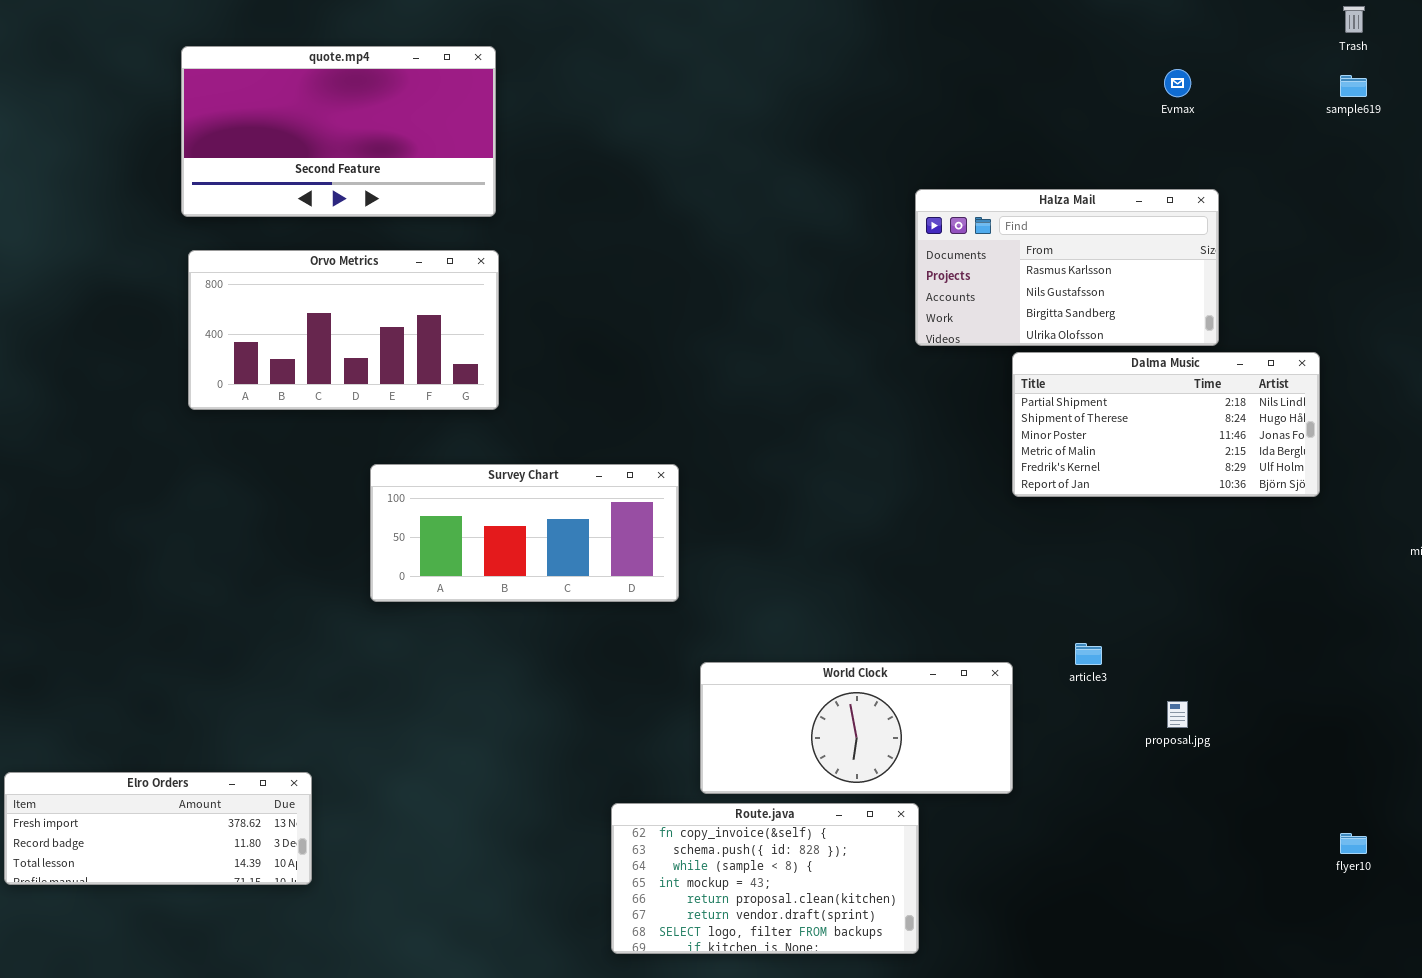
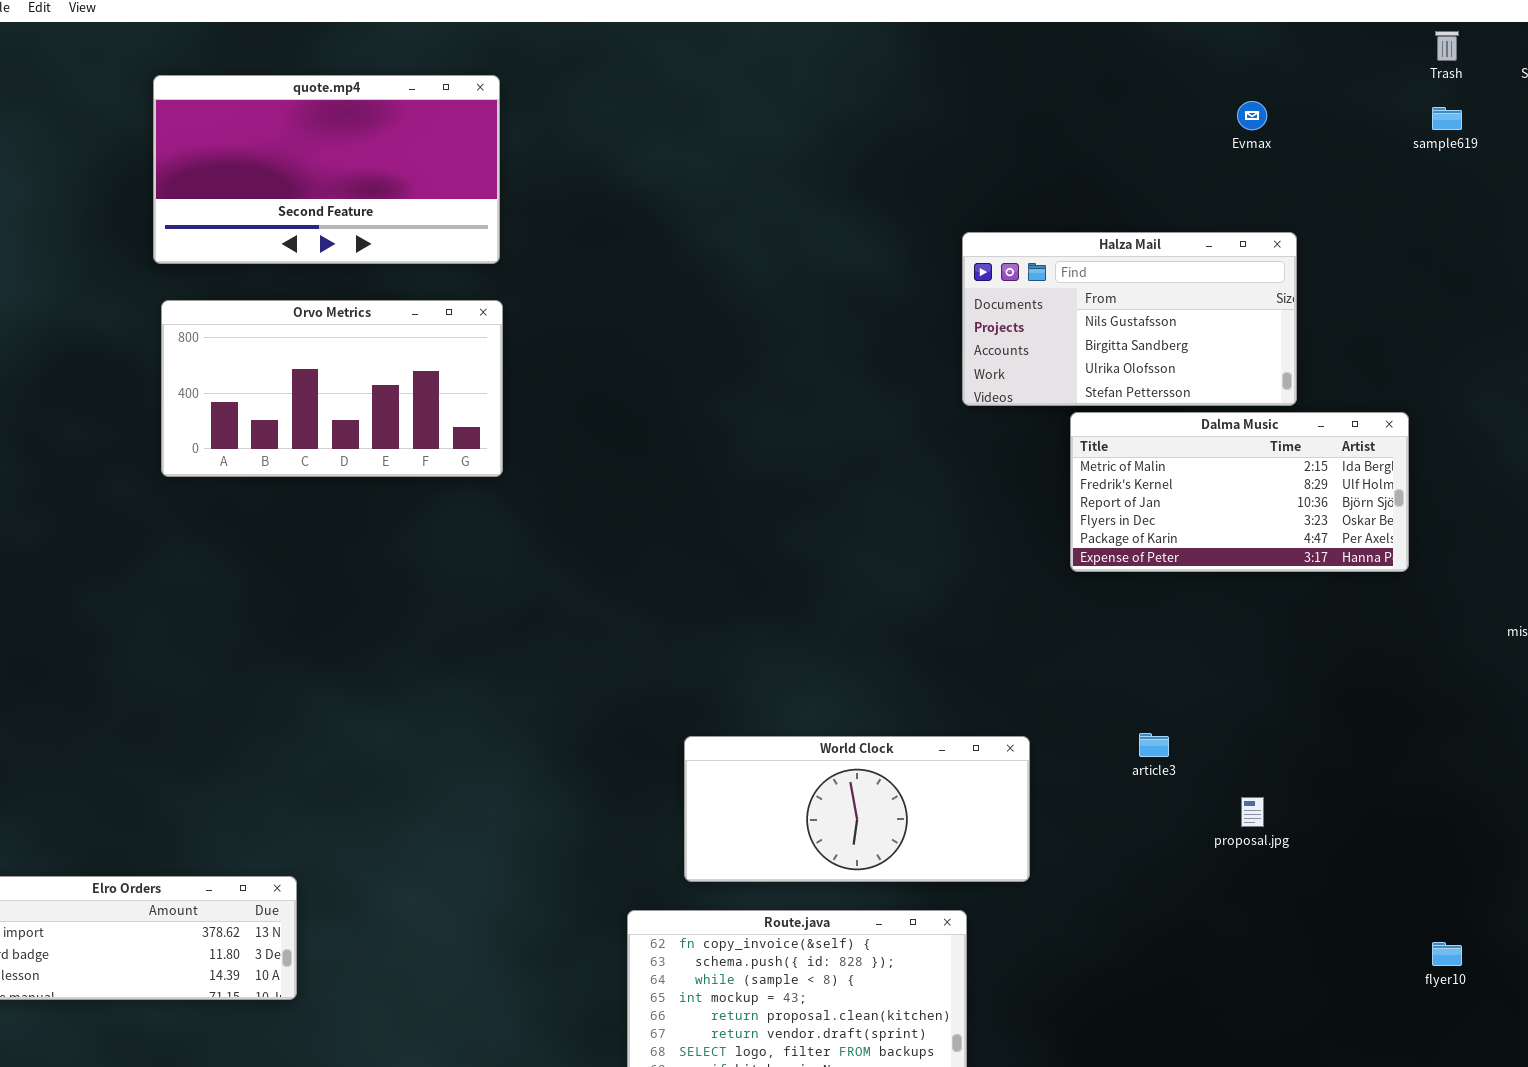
Halza Mail: [915,189,1219,346] -> [962,232,1297,406], scrolled down 1 row
Dalma Music: [1012,352,1320,497] -> [1070,412,1409,572], scrolled down 3 rows
Survey Chart: [370,464,679,602] -> none, closed
World Clock: [700,662,1013,794] -> [684,736,1030,882], moved

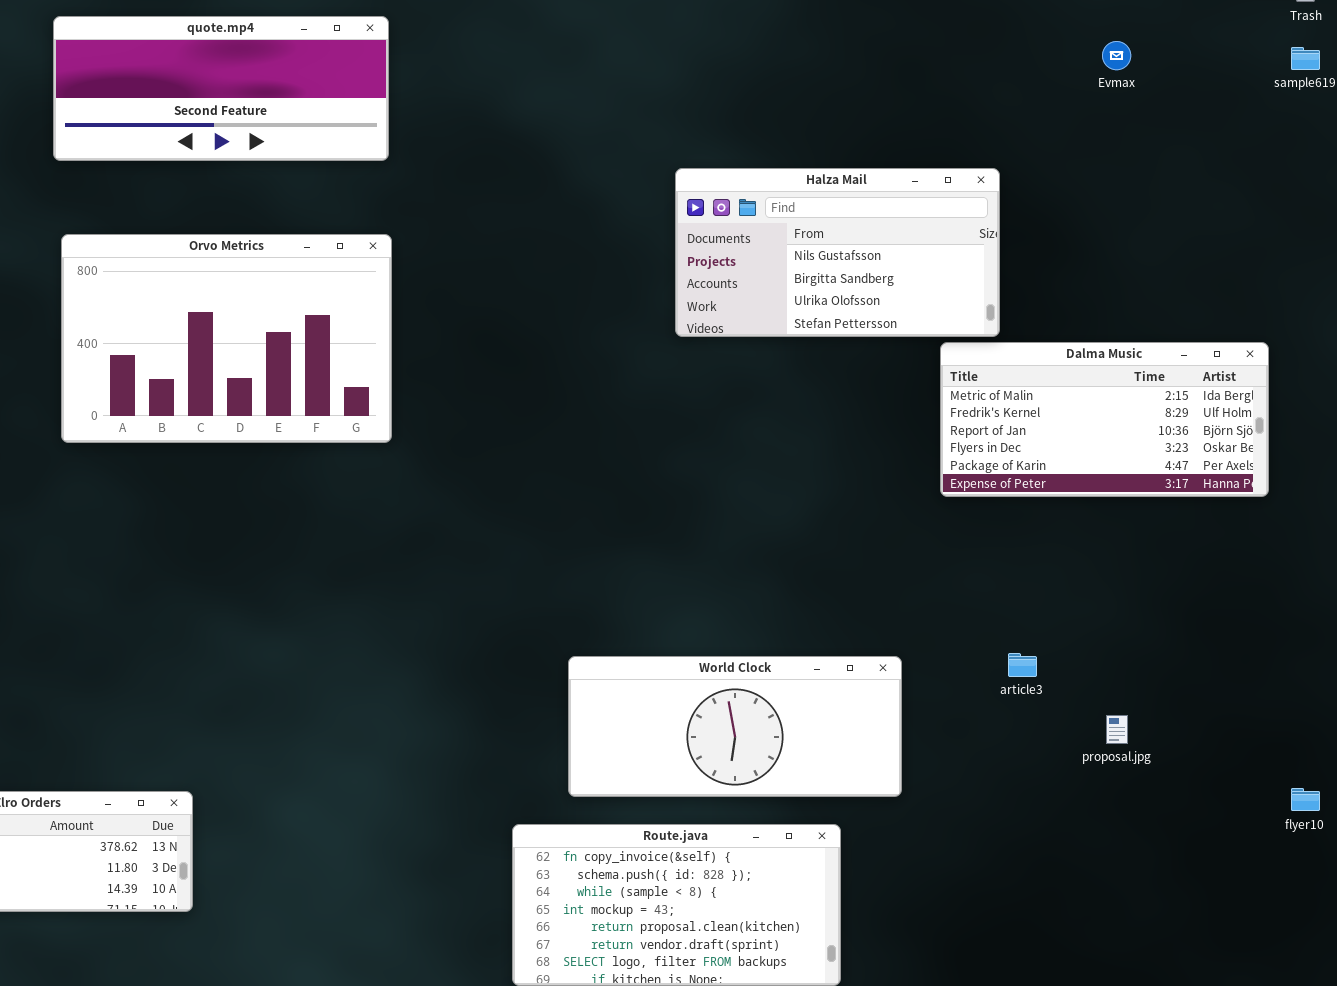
quote.mp4: [153,75,500,264] -> [53,16,389,161], resized
Halza Mail: [962,232,1297,406] -> [675,168,1000,337], moved
Orvo Metrics: [161,300,503,477] -> [61,234,392,443], resized
flyer10: [1432,942,1462,966] -> [1291,788,1320,811], moved

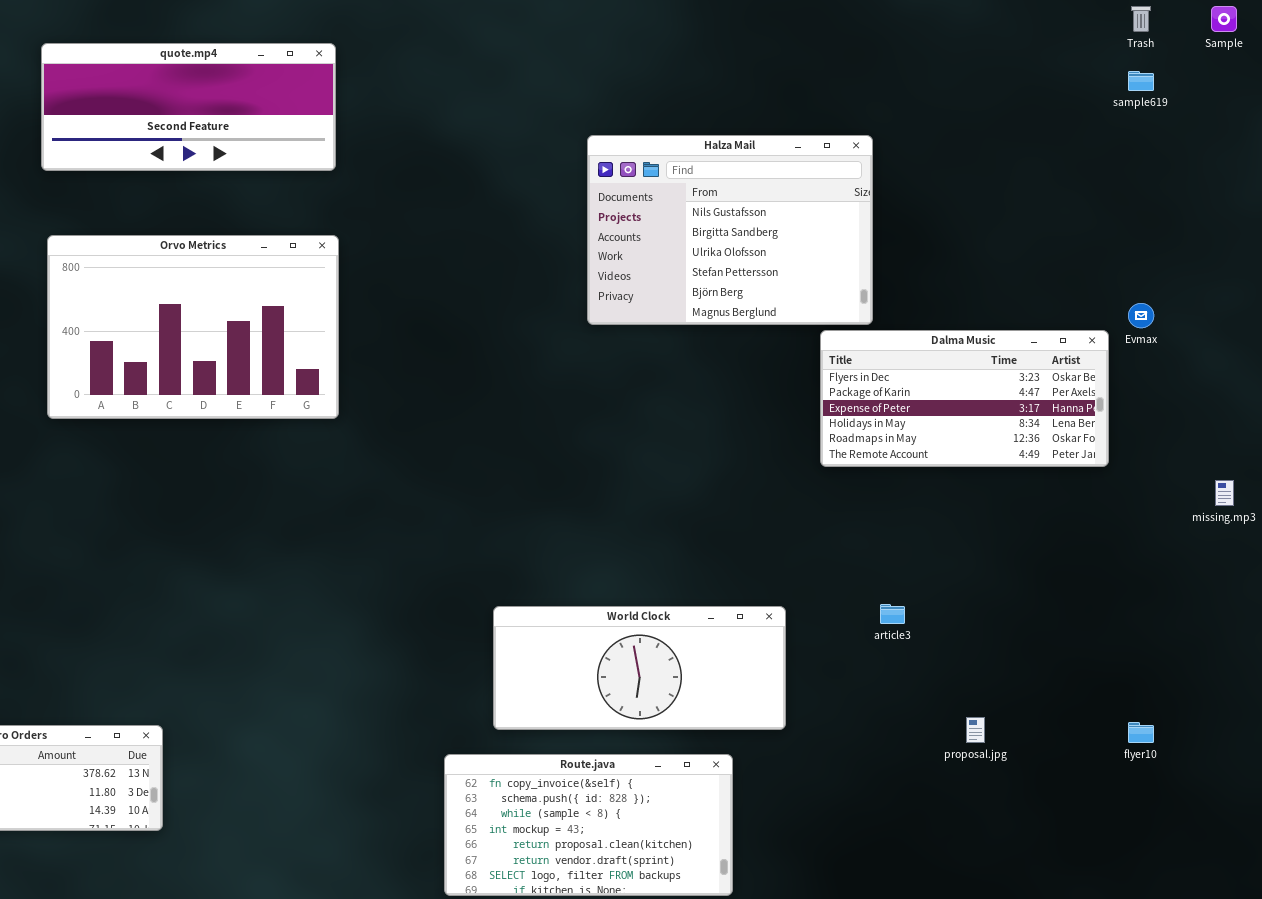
Evmax: [1102,41,1131,70] -> [1128,303,1154,328], moved
Halza Mail: [675,168,1000,337] -> [587,135,873,325], resized
Dalma Music: [940,342,1269,497] -> [820,330,1109,467], scrolled down 3 rows
proposal.jpg: [1106,715,1128,744] -> [966,717,985,743], moved

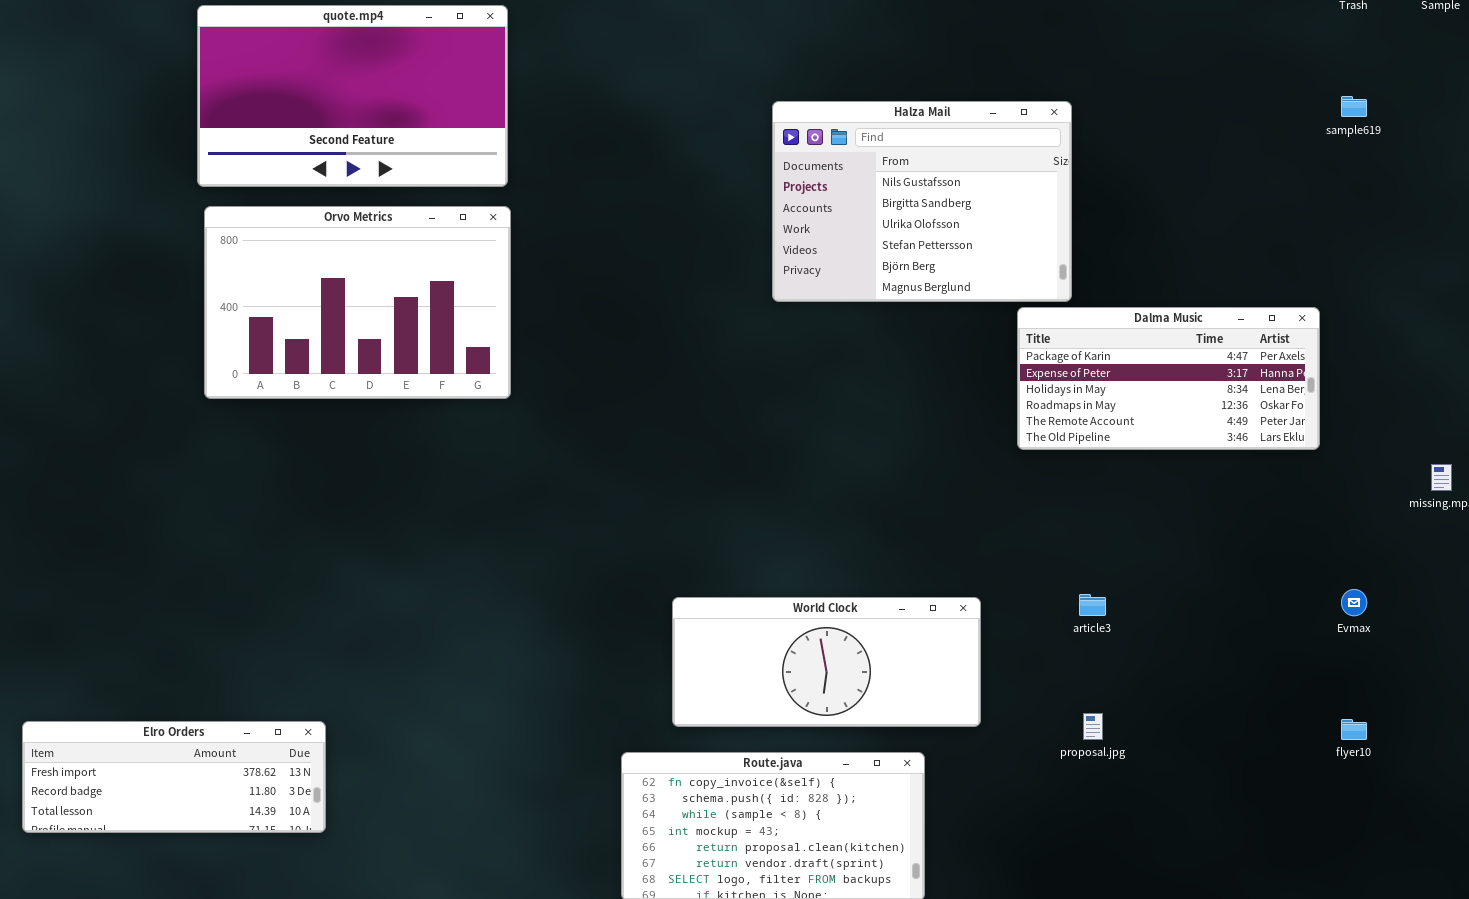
quote.mp4: [41,43,336,171] -> [197,5,508,187], resized
sample619: [1128,71,1154,91] -> [1341,96,1367,117], moved
Evmax: [1128,303,1154,328] -> [1341,589,1367,616], moved
Dalma Music: [820,330,1109,467] -> [1017,307,1320,450], scrolled down 1 row
proposal.jpg: [966,717,985,743] -> [1083,713,1103,740], moved

